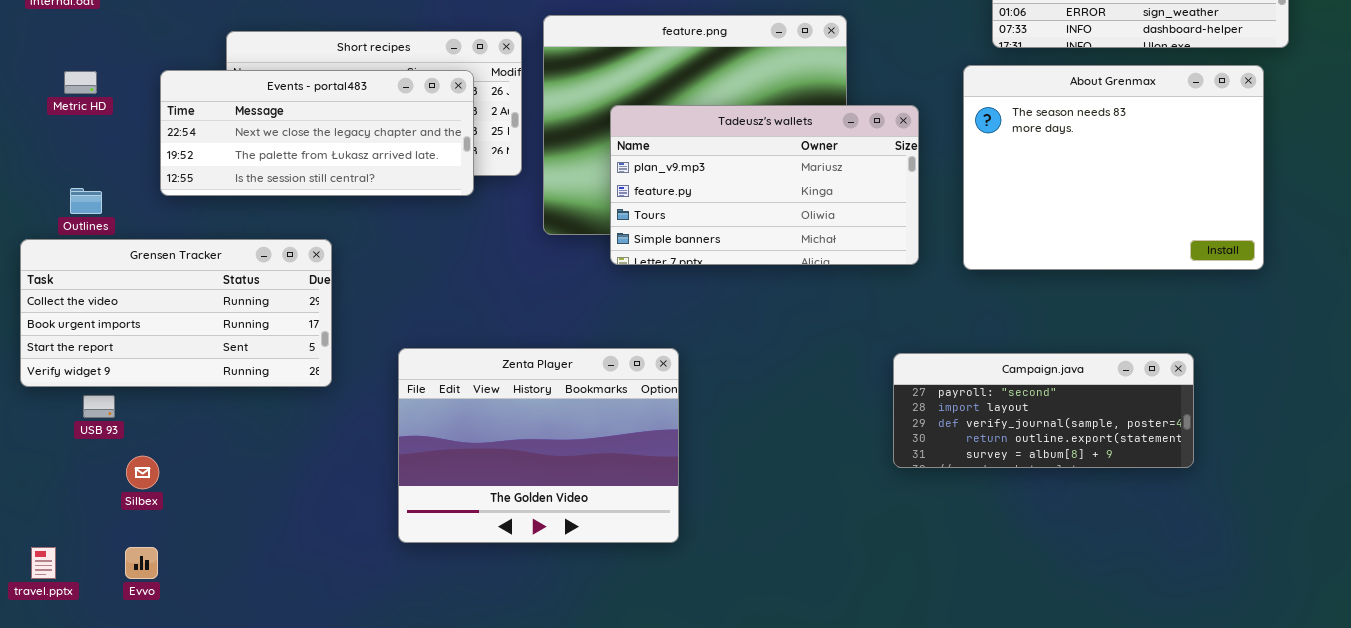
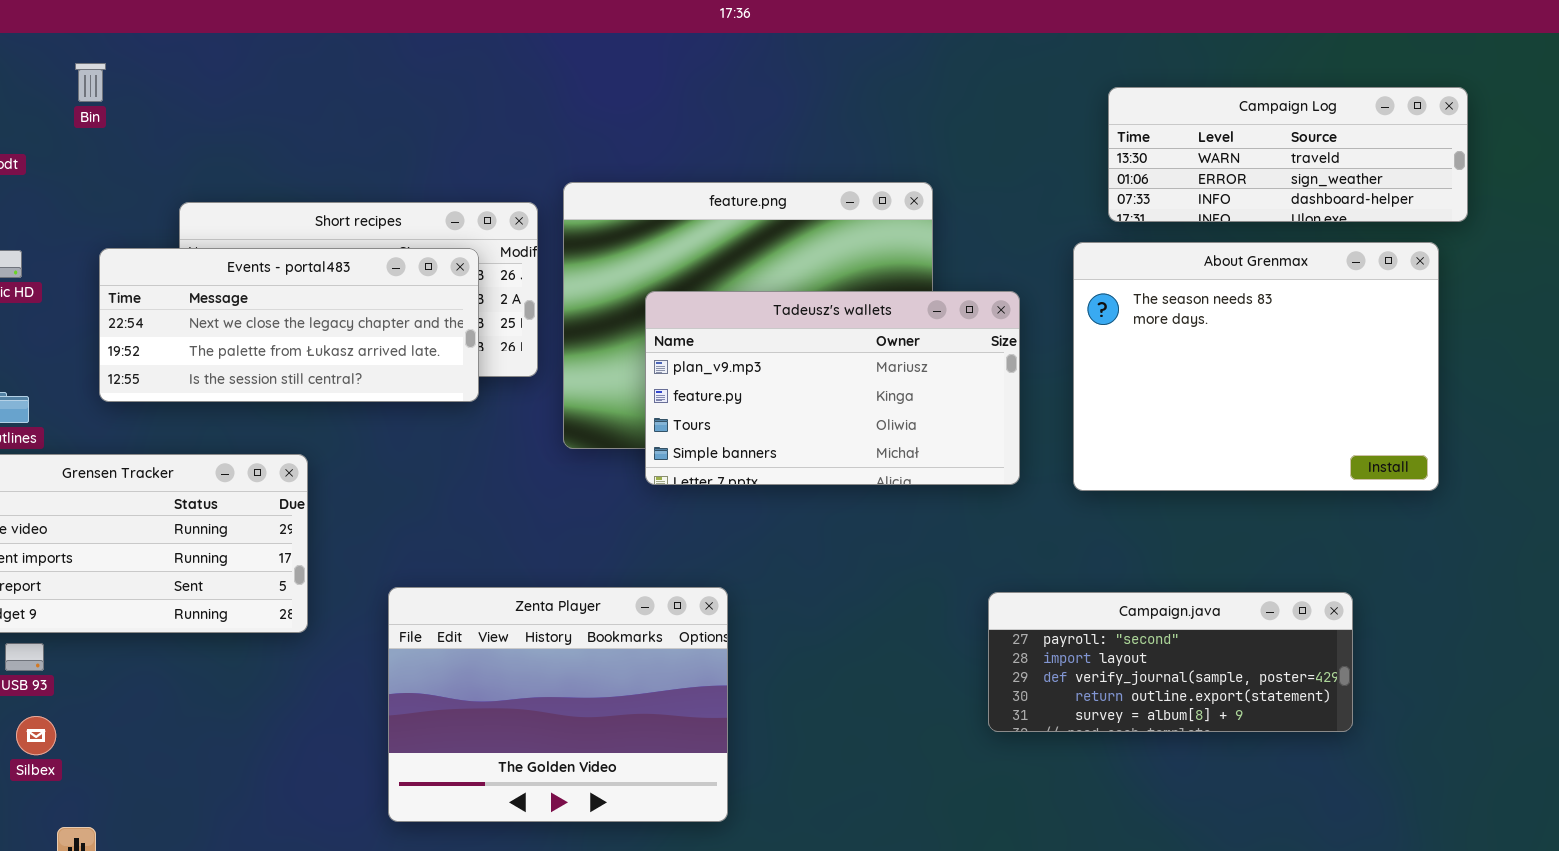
Silbex: [126,456,159,489] -> [16,716,56,755], moved

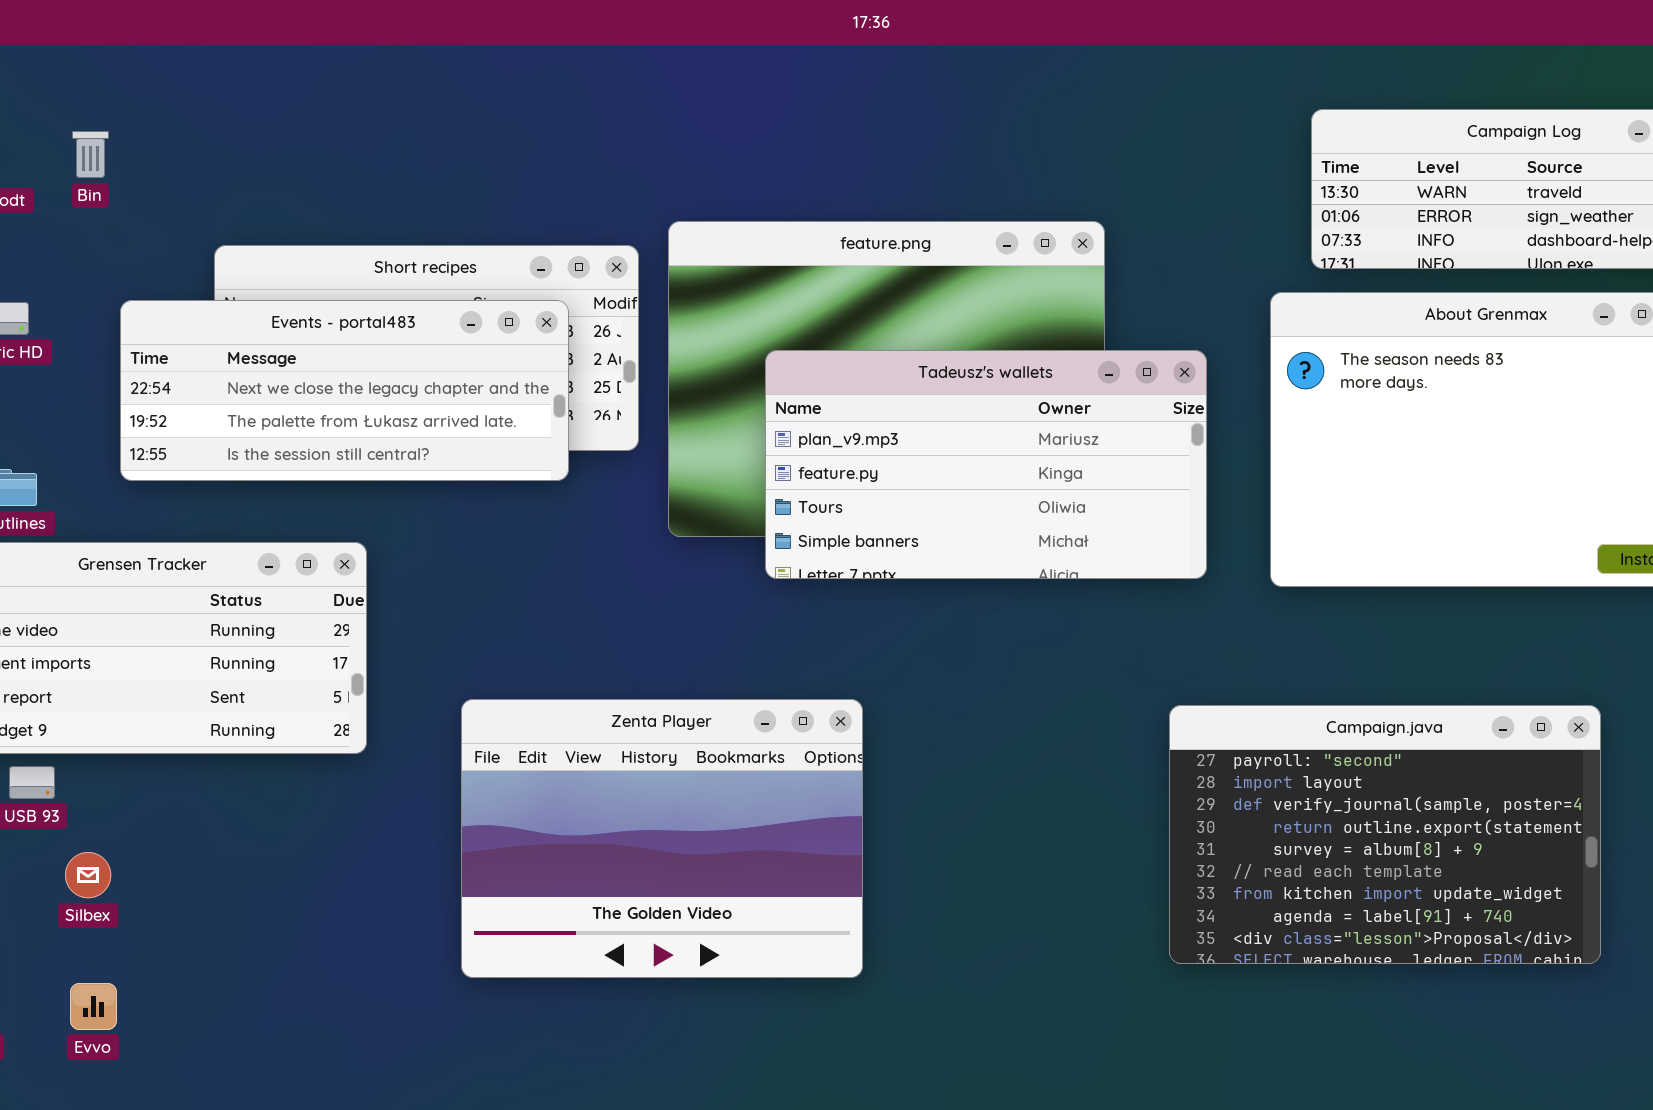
Bin: [75,63,106,102] -> [72,131,109,178], moved
Campaign.java: [988,592,1353,732] -> [1169,705,1601,964], resized
Silbex: [16,716,56,755] -> [65,852,111,898], moved

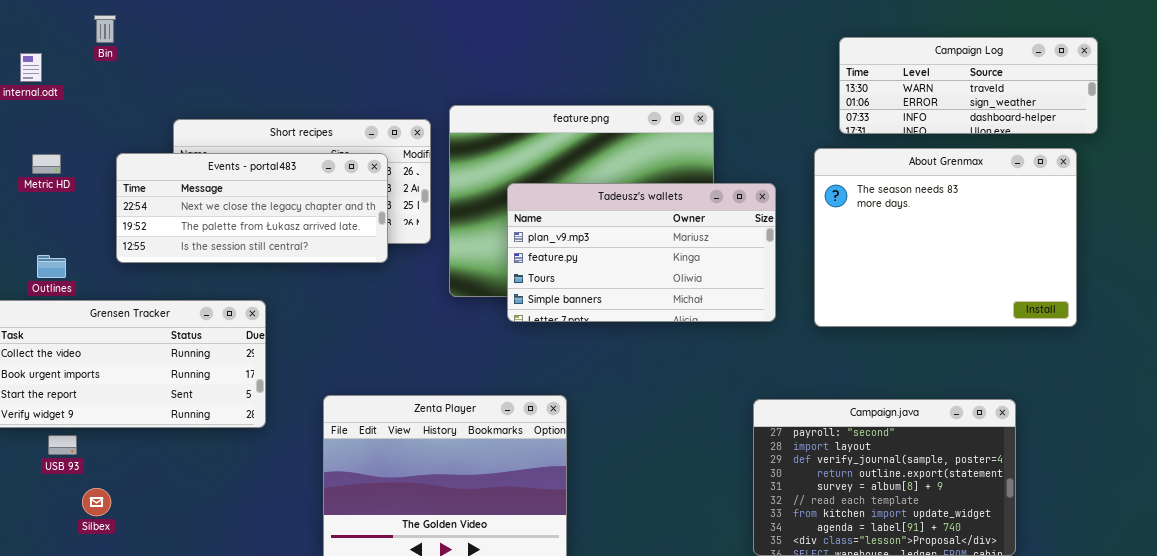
Bin: [72,131,109,178] -> [94,15,116,43], moved

